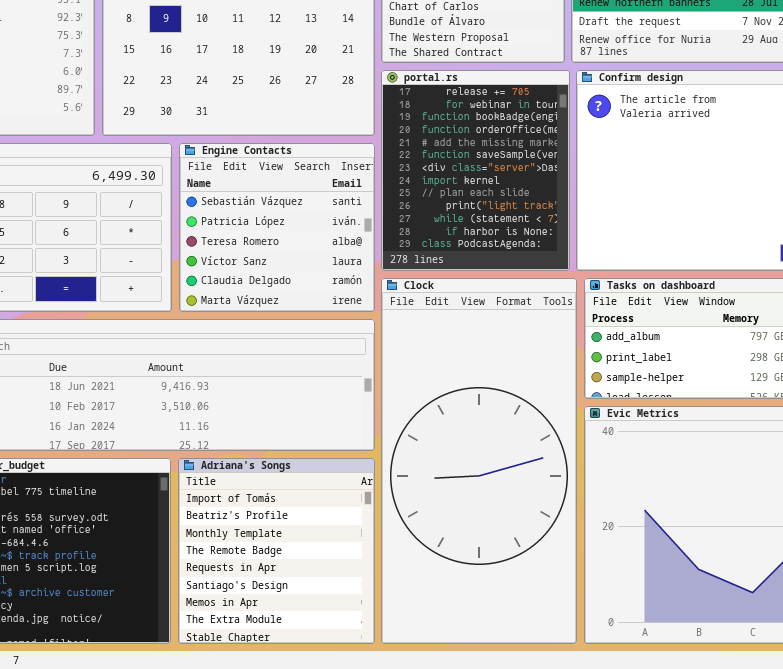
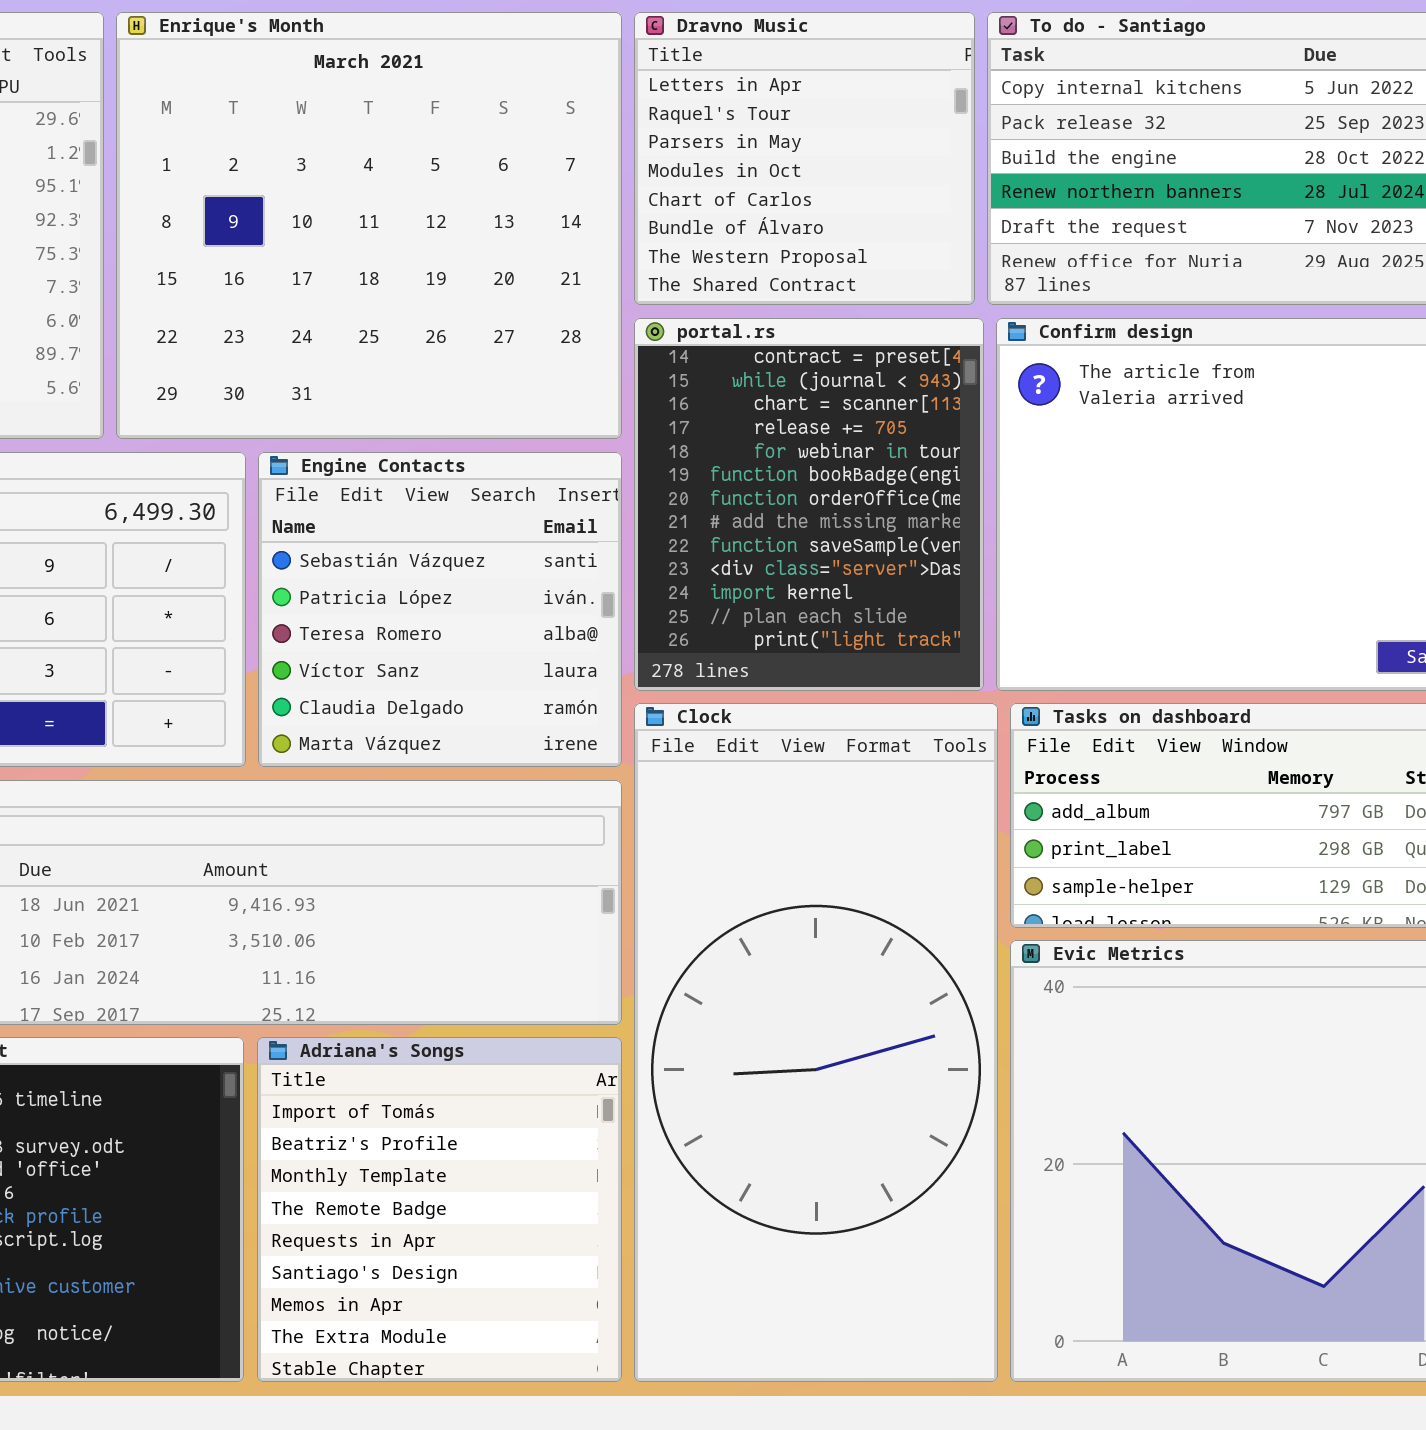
portal.rs: [381,70,570,271] -> [634,318,984,691], scrolled up 3 rows

